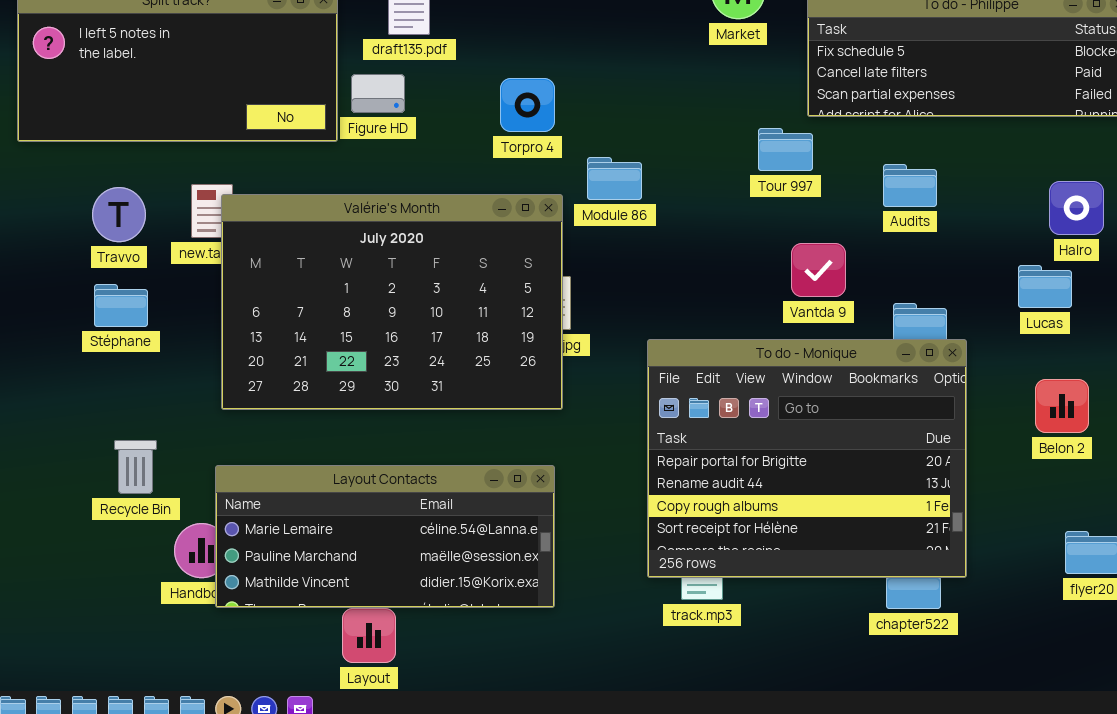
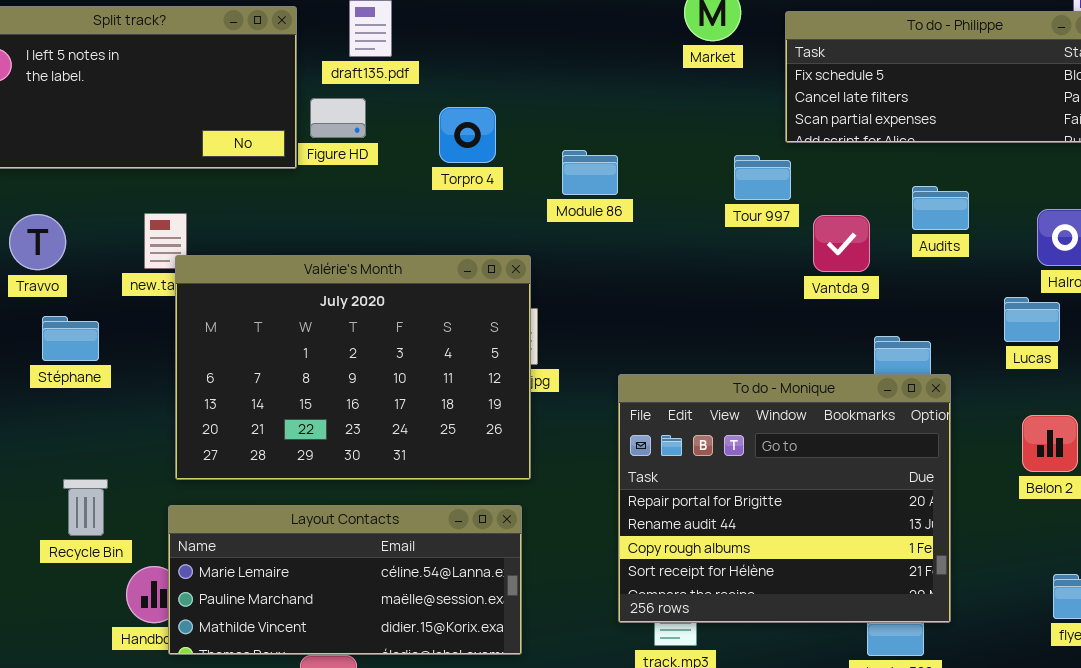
Torpro 4: [500,78,555,132] -> [439,107,496,163], moved
Module 86: [587,157,642,200] -> [562,150,618,195], moved
Audits: [883,164,937,207] -> [912,186,969,230], moved
Travvo: [92,187,146,242] -> [9,214,66,270], moved
Valérie's Month: [221,194,563,410] -> [175,255,531,480], moved
Vantda 9: [791,243,846,297] -> [813,215,870,272], moved

